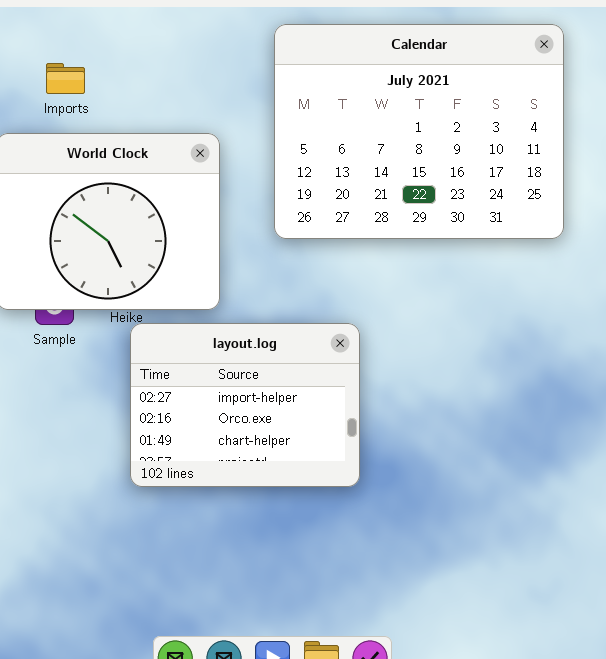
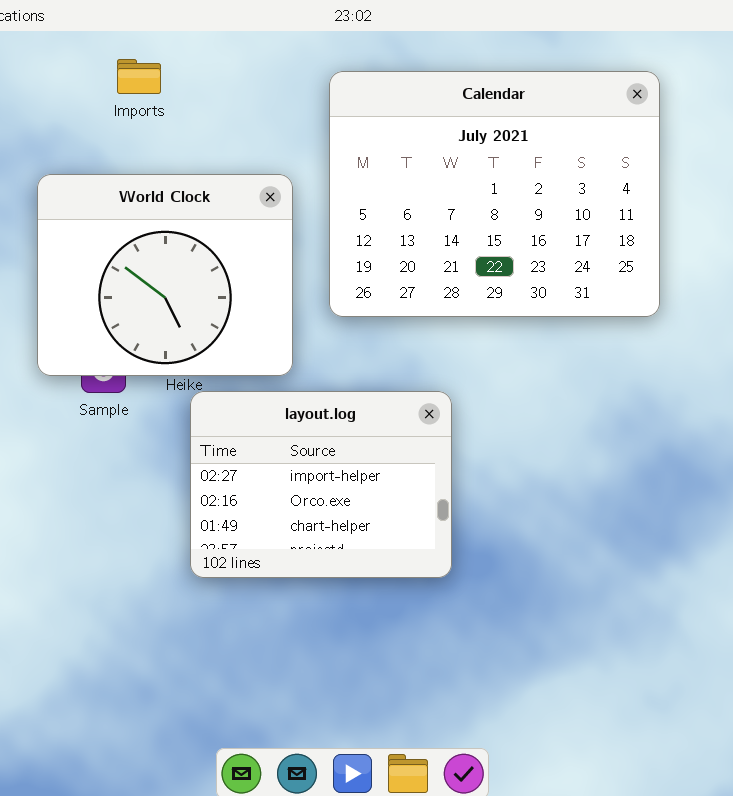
Calendar: [274,24,564,239] -> [329,71,660,317], moved
Imports: [46,63,85,94] -> [117,59,161,94], moved

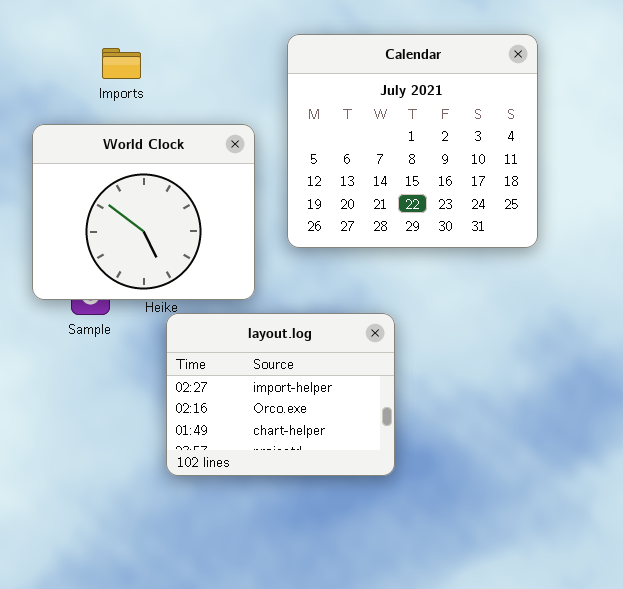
Imports: [117,59,161,94] -> [102,48,141,79], moved
Calendar: [329,71,660,317] -> [287,34,538,248], resized

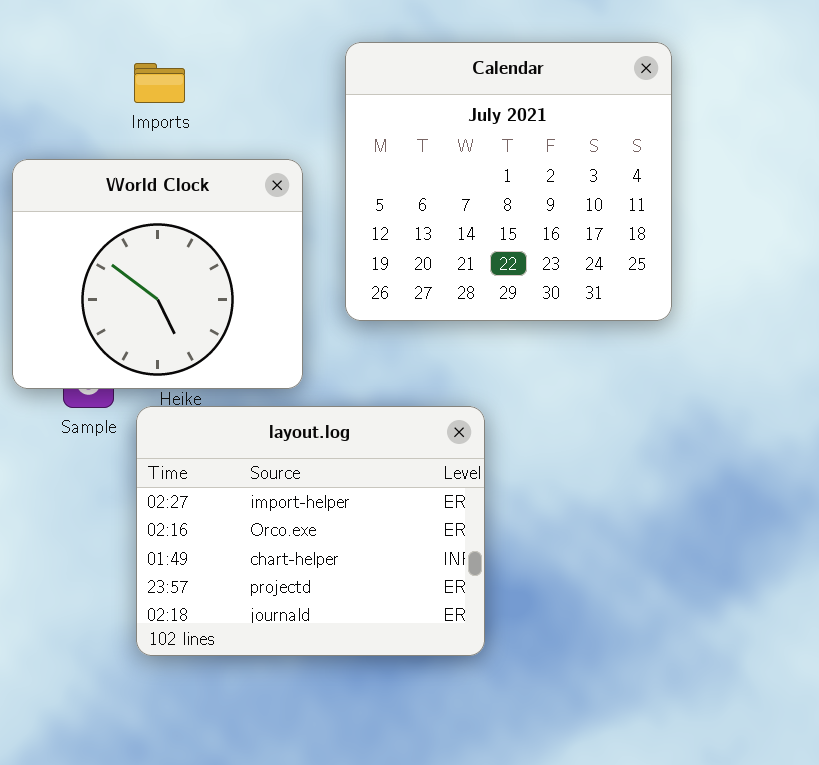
Imports: [102,48,141,79] -> [134,63,185,103], moved
layout.log: [166,313,395,476] -> [136,406,485,656], resized

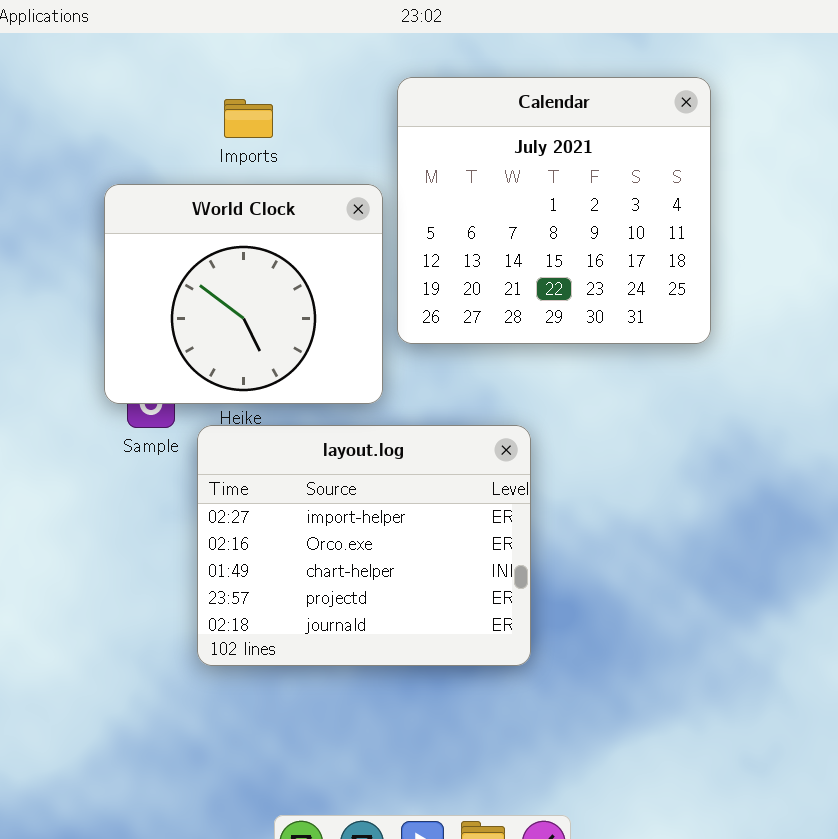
Imports: [134,63,185,103] -> [224,99,273,138], moved
World Clock: [12,159,303,389] -> [104,184,383,404], moved

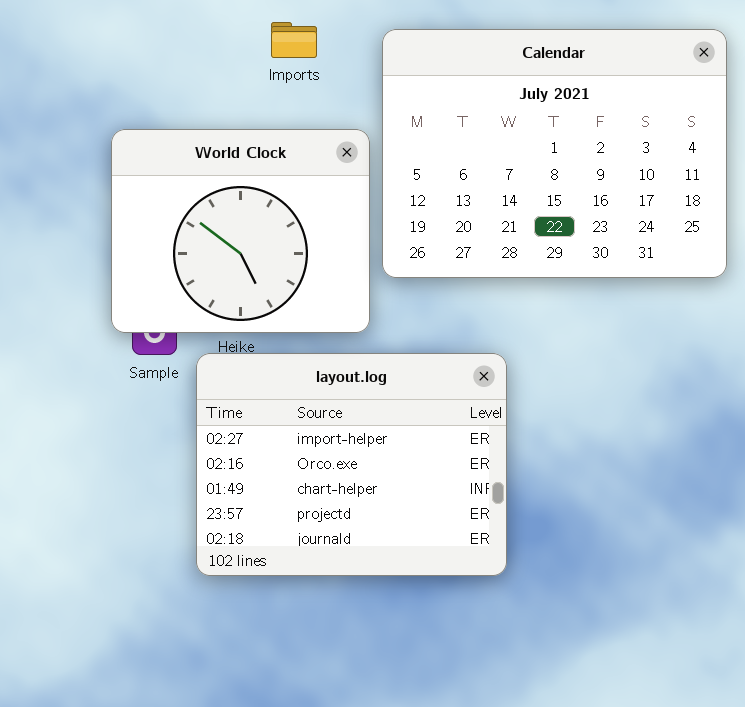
Calendar: [397,77,711,344] -> [382,29,727,278], resized
Imports: [224,99,273,138] -> [271,22,317,58], moved

